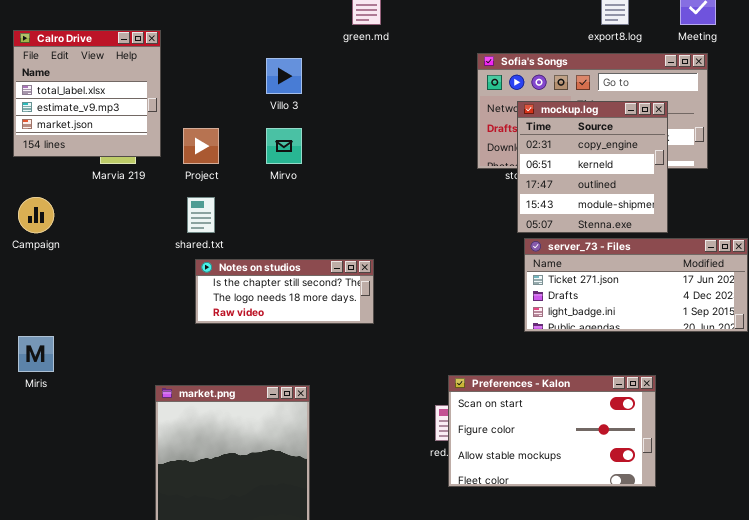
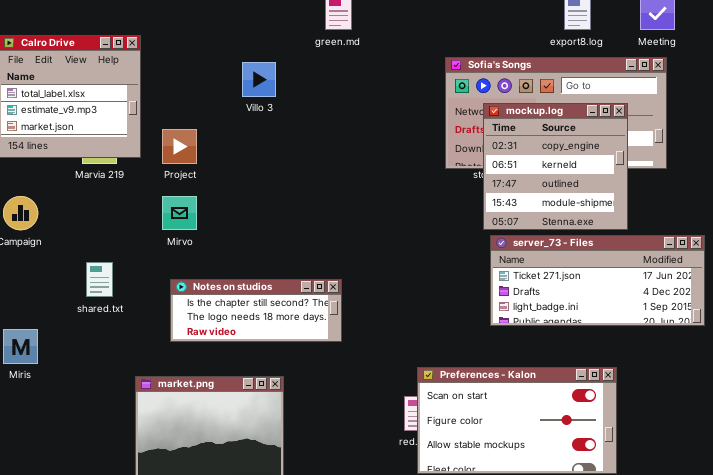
Mirvo: [266,128,302,164] -> [162,196,197,230], moved
shared.txt: [187,197,215,233] -> [86,262,113,297], moved
Notes on studios: [195,259,374,324] -> [170,279,342,342], moved

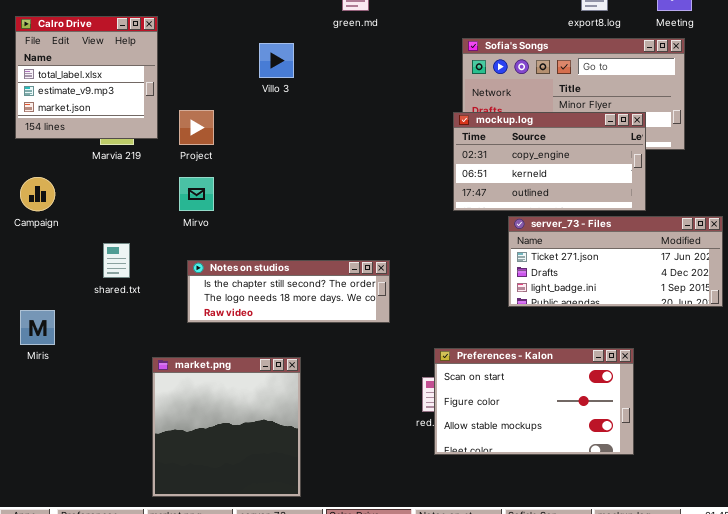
mockup.log: [483,103,628,230] -> [453,112,646,211], resized
Notes on studios: [170,279,342,342] -> [187,260,390,323], resized

